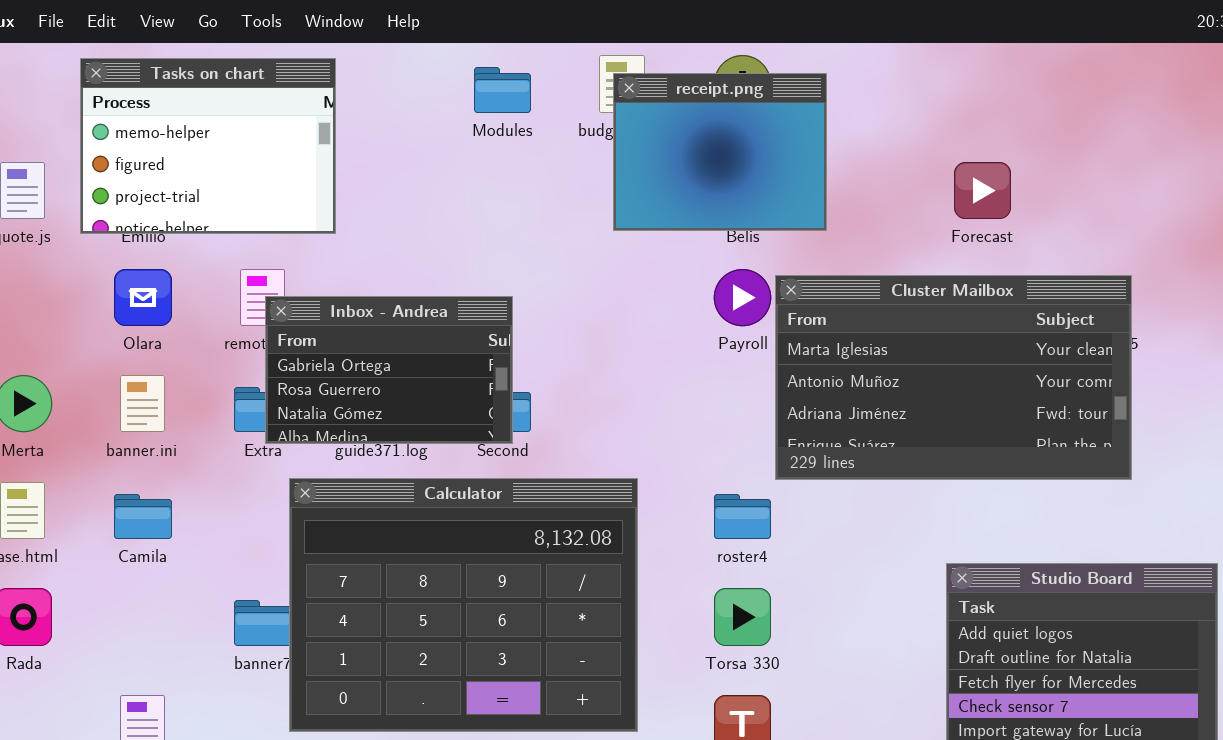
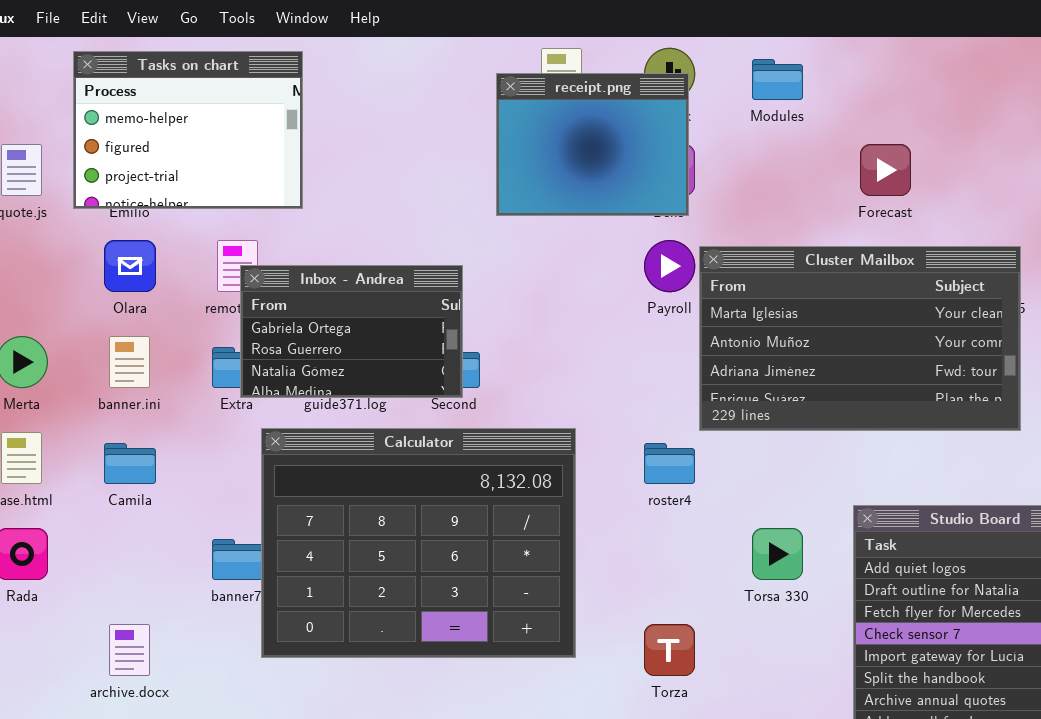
Modules: [474,67,531,113] -> [752,59,803,100], moved
receipt.png: [613,73,827,231] -> [496,73,689,216], moved
Torsa 330: [714,588,771,646] -> [752,528,803,580], moved

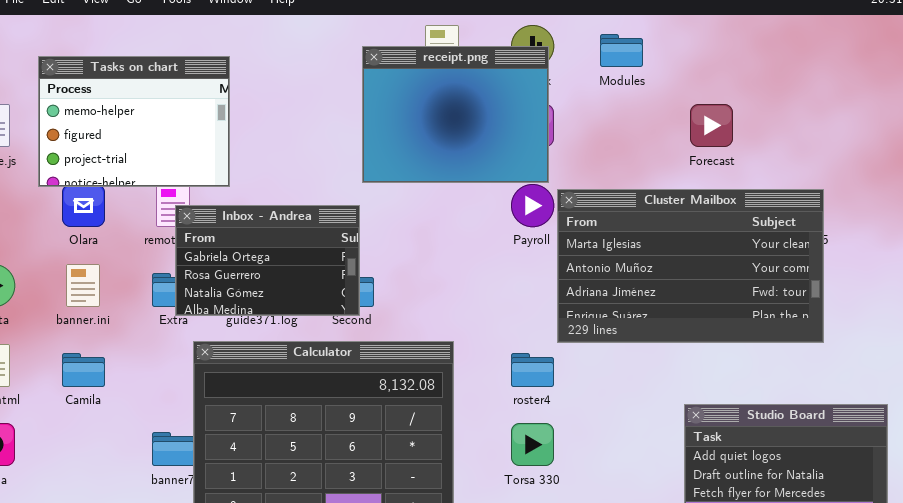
Tasks on chart: [73,51,303,209] -> [38,56,230,187], moved
receipt.png: [496,73,689,216] -> [362,46,549,183], resized
Torsa 330: [752,528,803,580] -> [511,423,554,466], moved

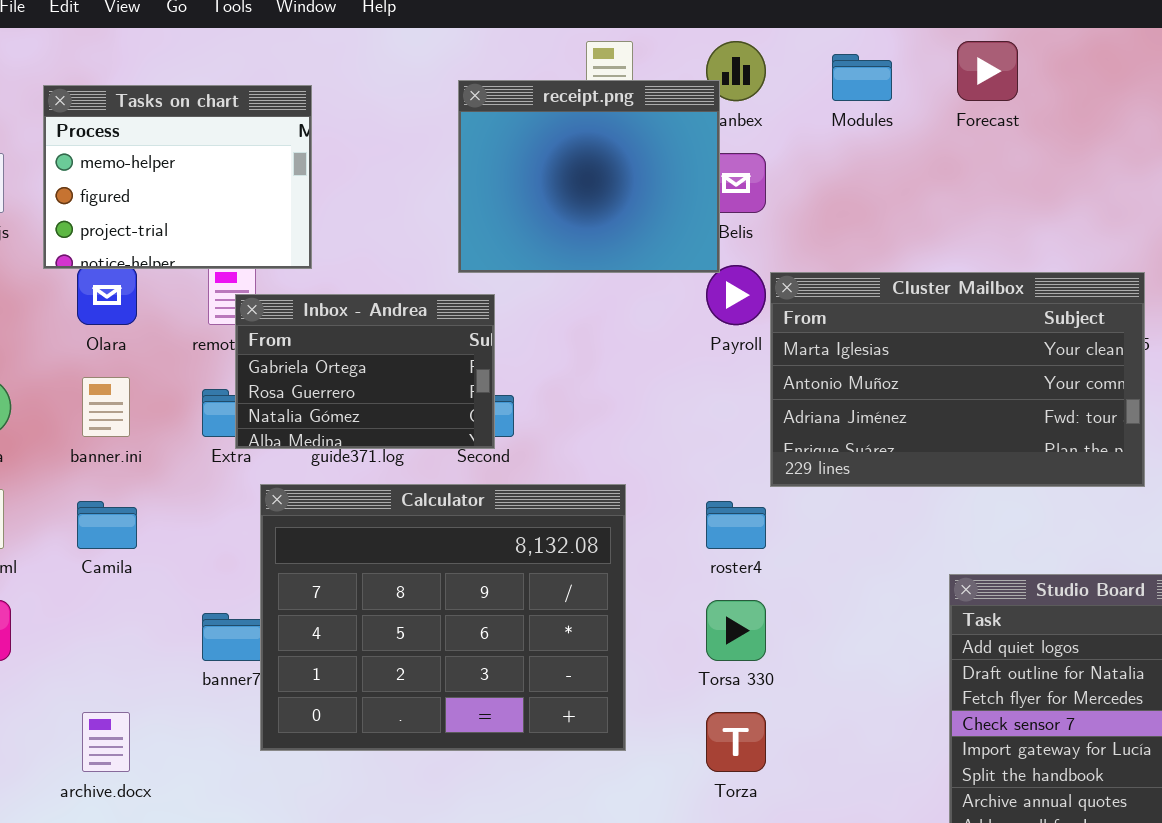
receipt.png: [362,46,549,183] -> [458,80,720,273], moved
Forecast: [690,104,733,147] -> [957,41,1018,101], moved

